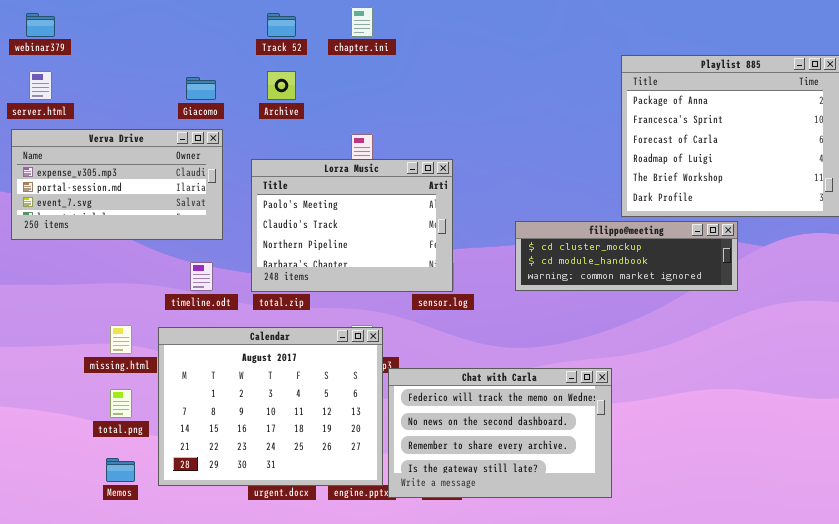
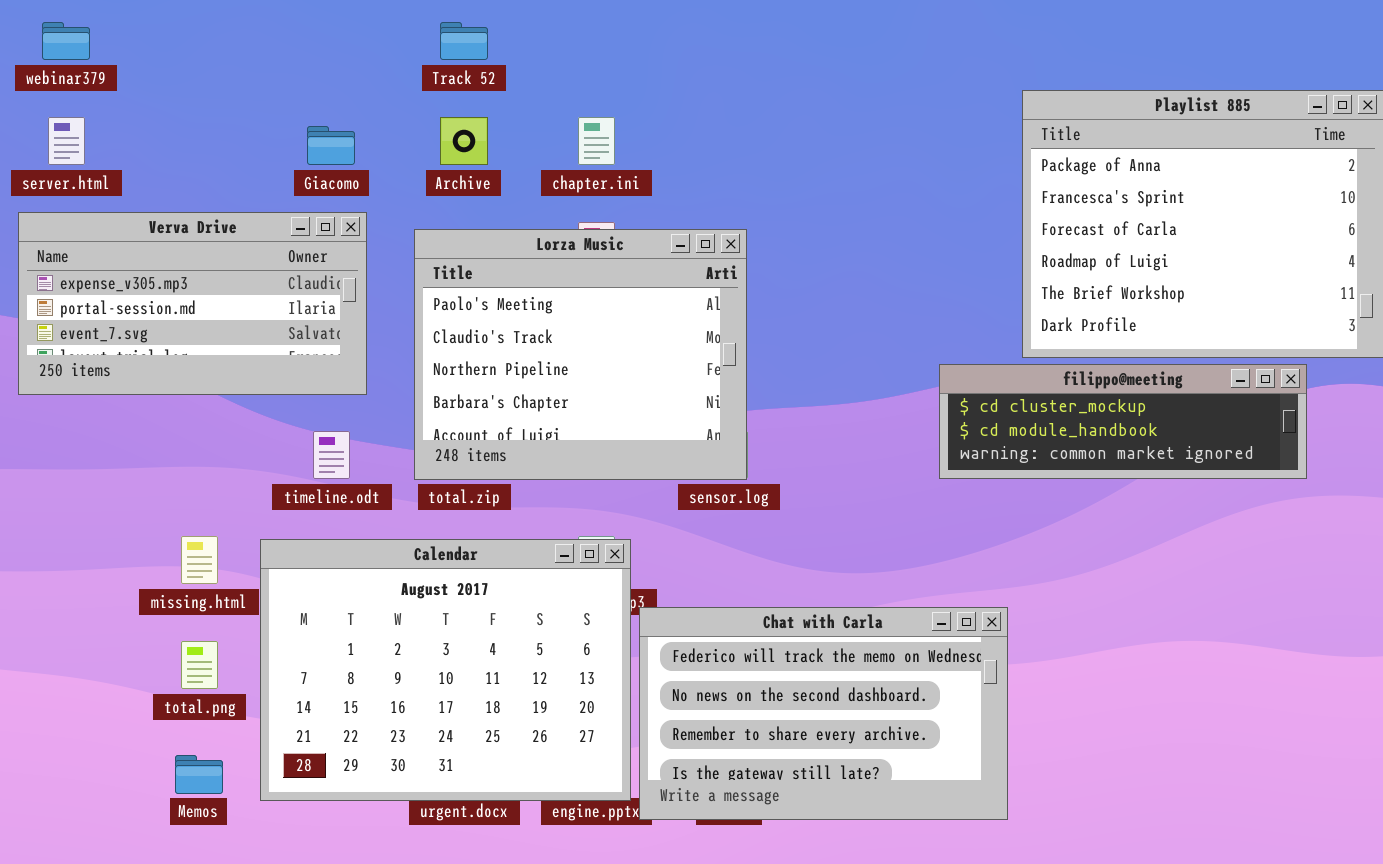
chapter.ini: [351,7,373,37] -> [578,117,615,165], moved
Lorza Music: [251,159,453,292] -> [414,229,747,480], resized
filippo@meeting: [515,221,738,291] -> [939,364,1307,479], moved

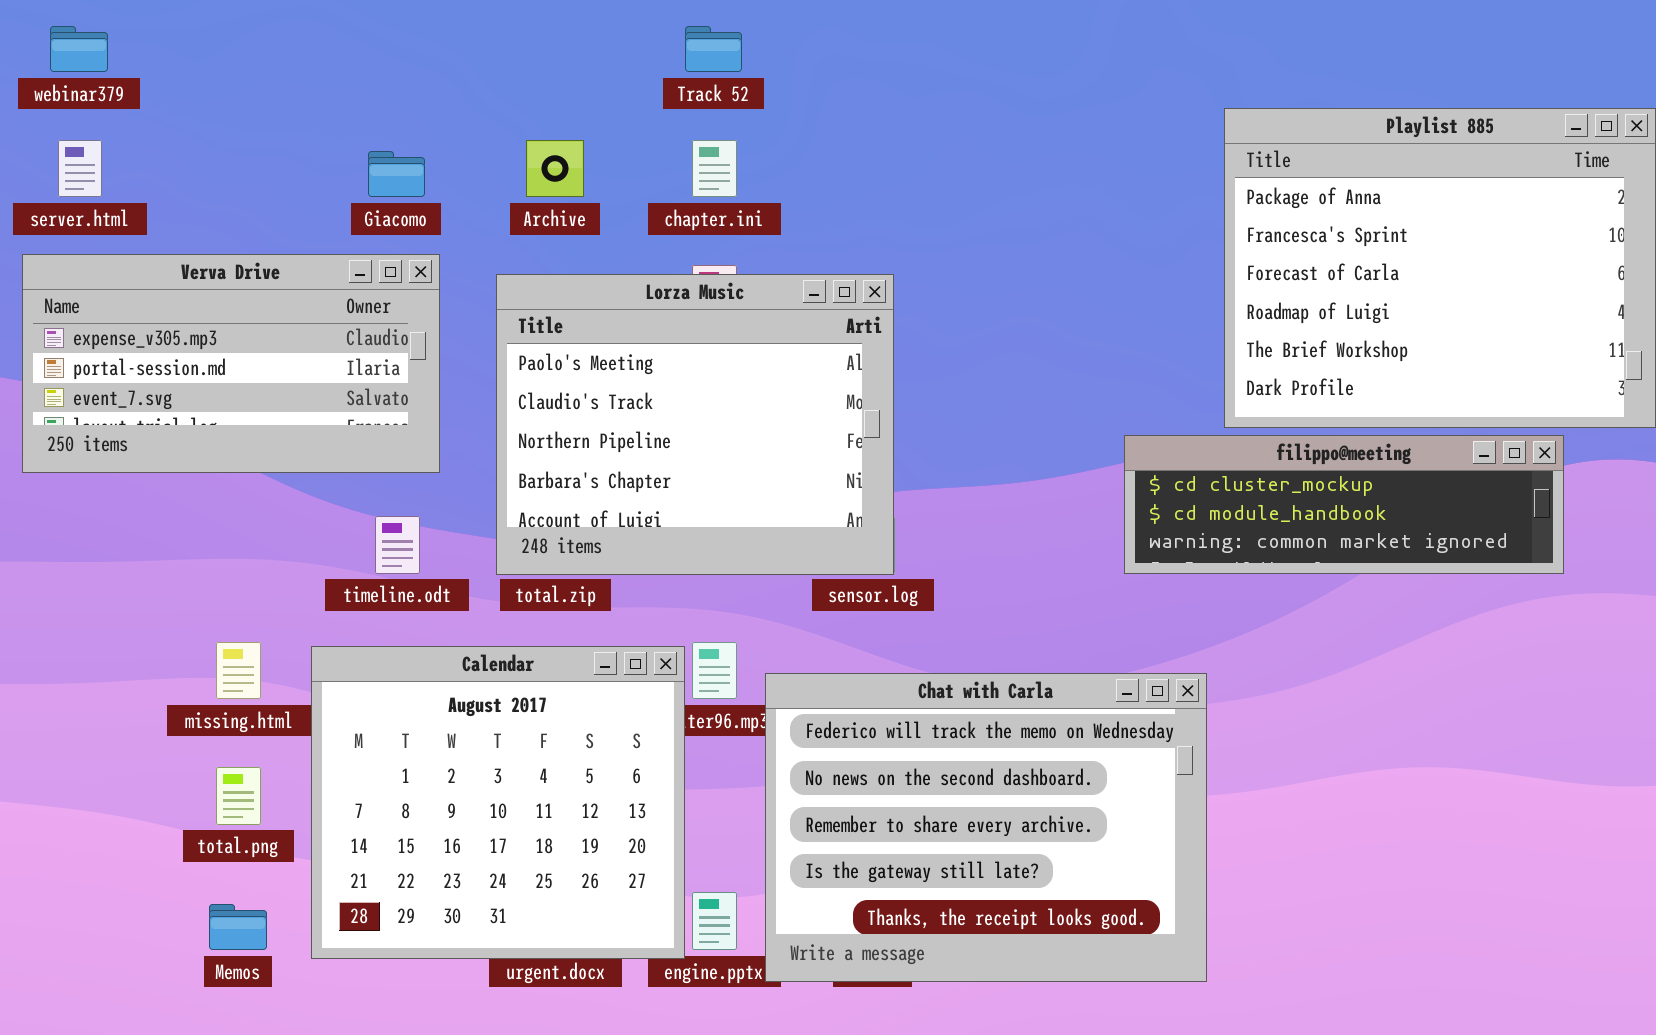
Track 52: [440,22,488,60] -> [685,26,742,72], moved
Calendar: [260,539,631,801] -> [311,646,685,959], resized
Chat with Carla: [639,607,1008,820] -> [765,673,1207,982], resized

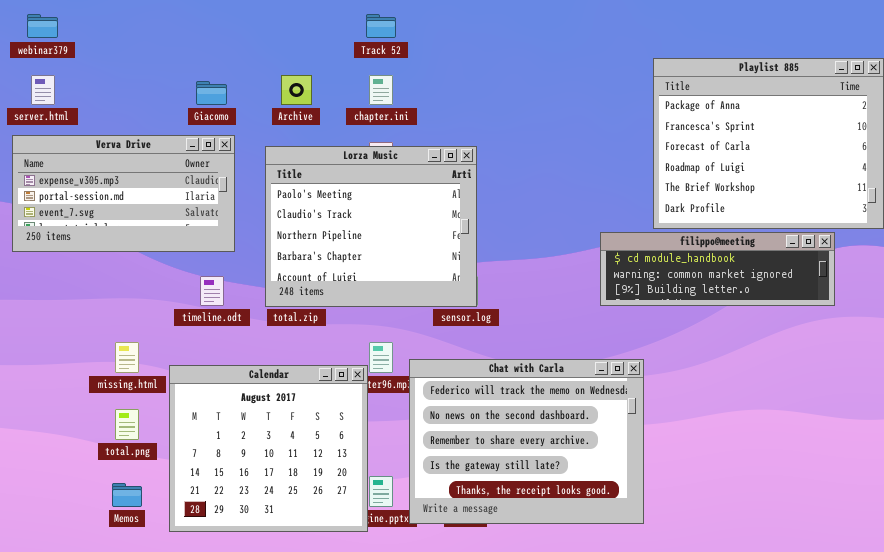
filippo@meeting: [1124,435,1564,574] -> [600,232,835,306], scrolled down 1 row
Calendar: [311,646,685,959] -> [169,365,368,532], moved

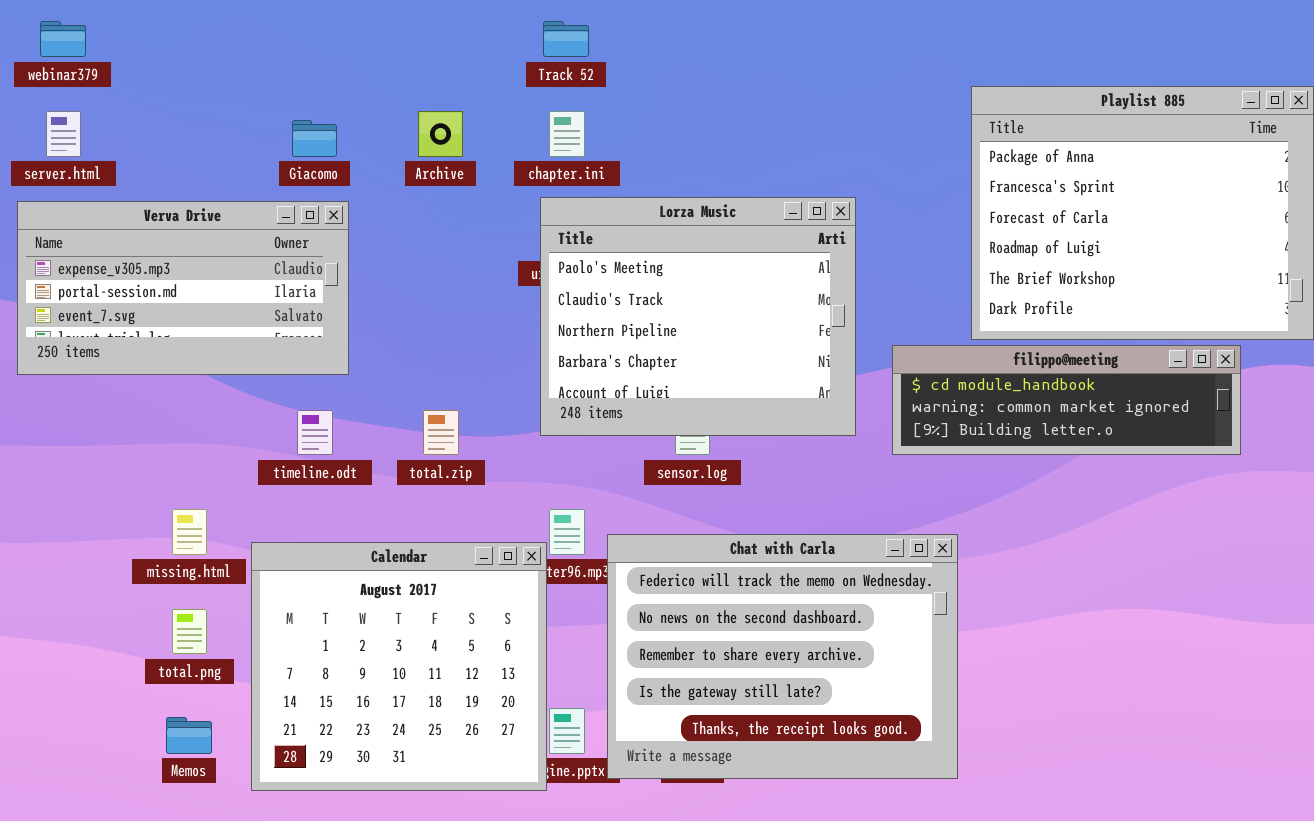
Lorza Music: [265,146,477,307] -> [540,197,856,436], moved

